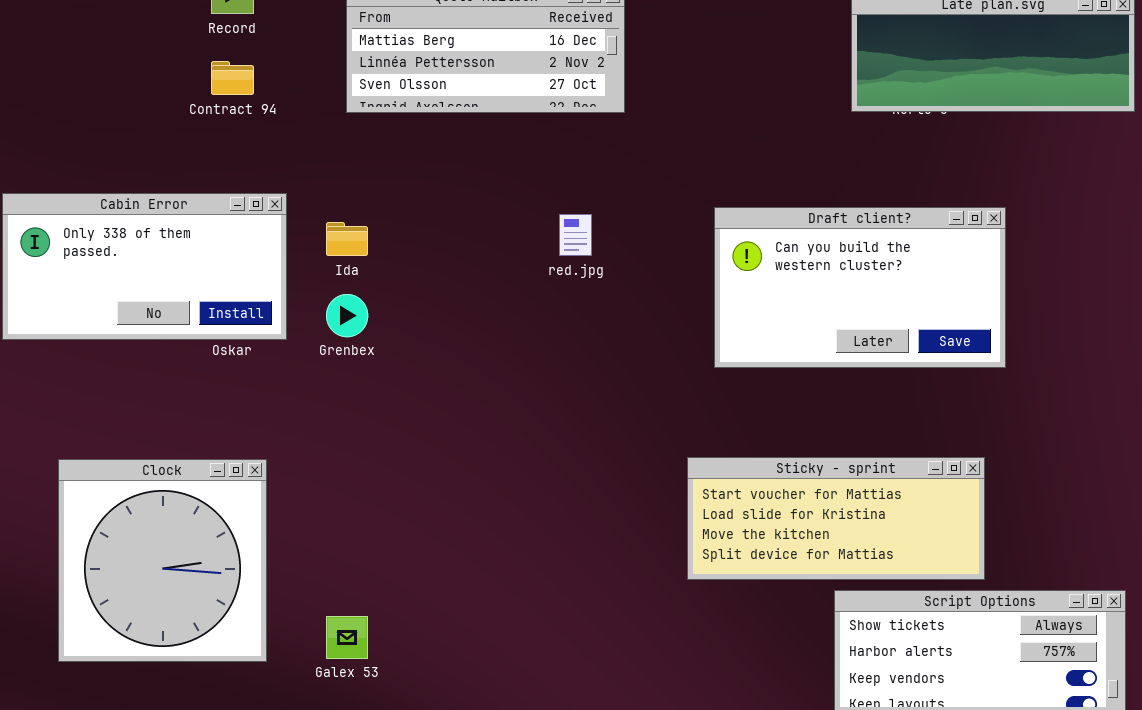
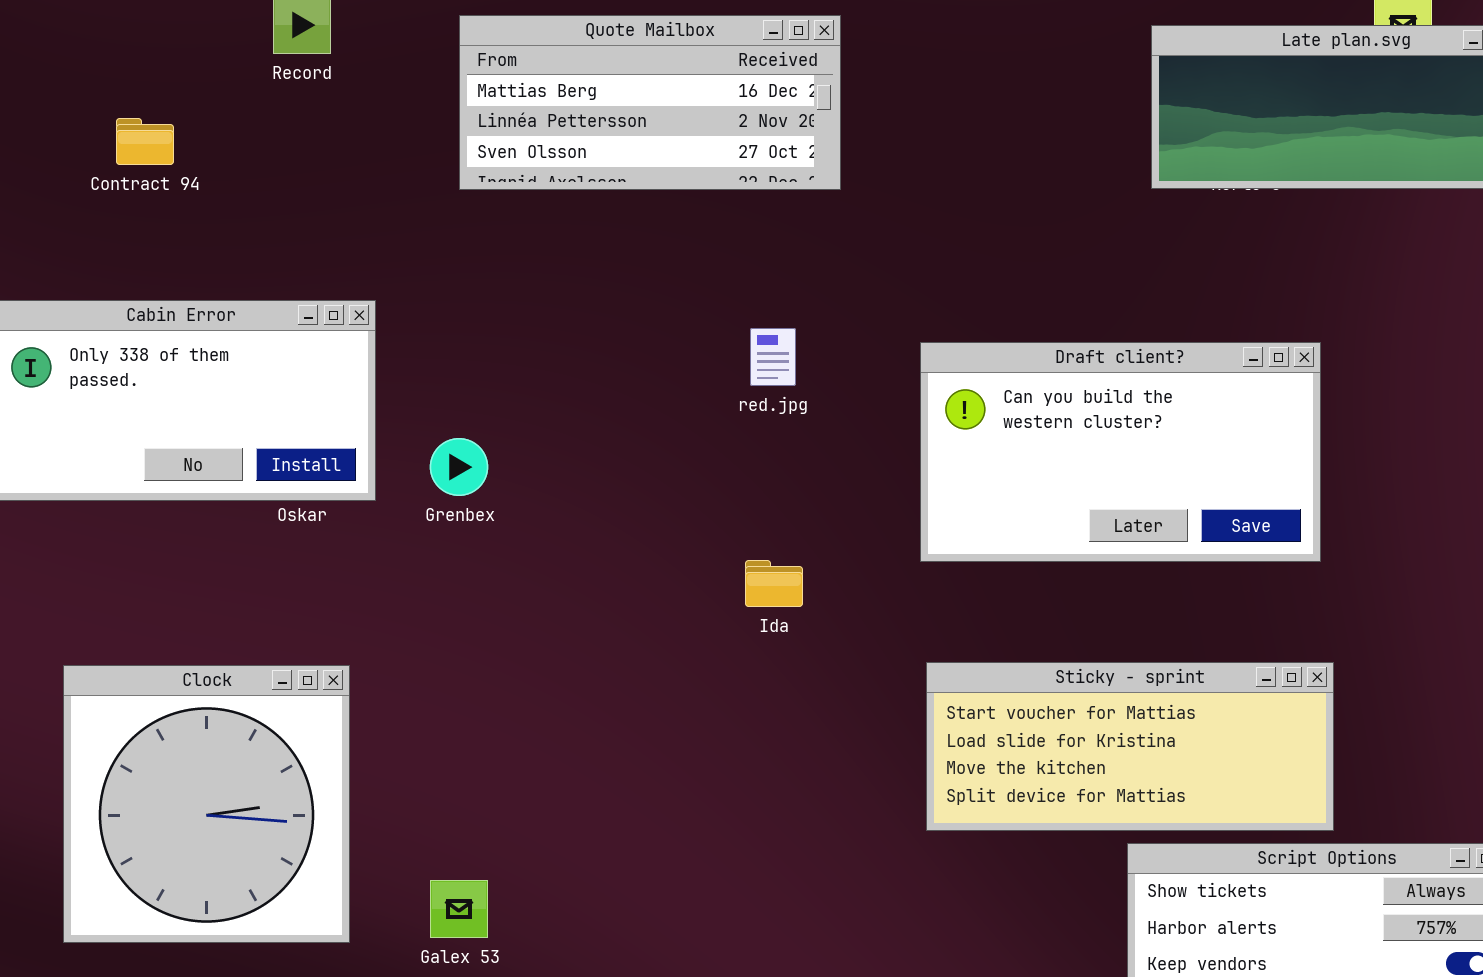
Contract 94: [211,61,254,95] -> [116,118,174,165], moved
Draft client?: [714,207,1006,368] -> [920,342,1321,562], moved
Ida: [326,222,368,256] -> [745,560,803,607], moved

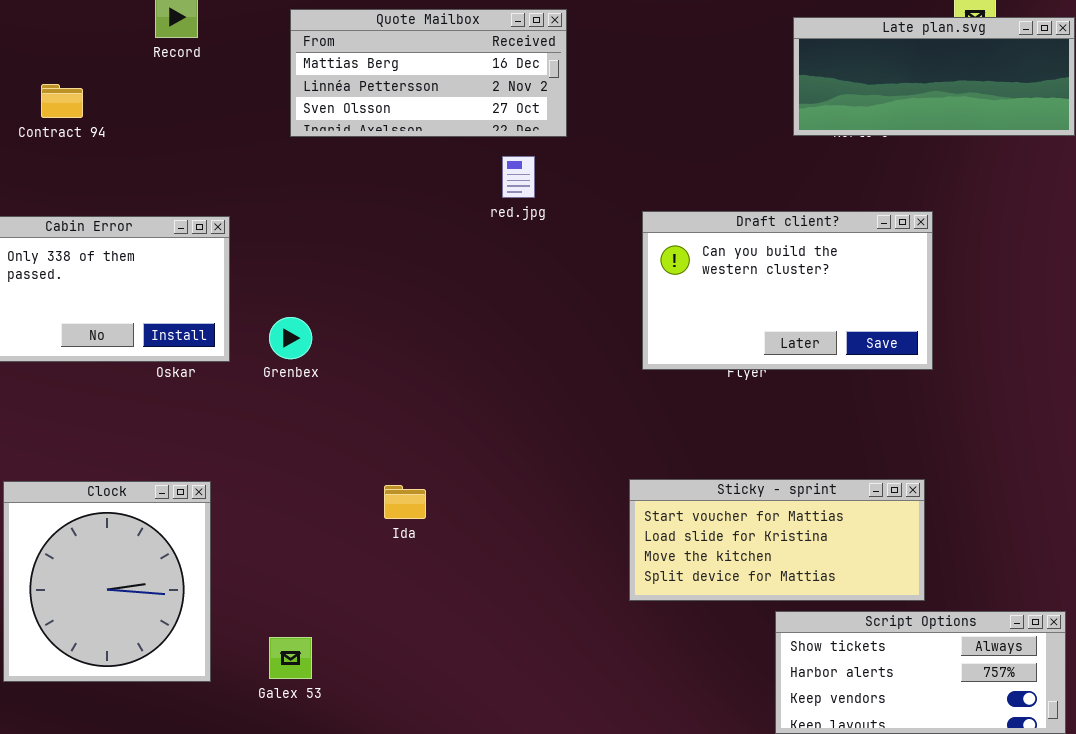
red.jpg: [750,328,796,386] -> [502,156,535,198], moved
Draft client?: [920,342,1321,562] -> [642,211,933,370], moved
Ida: [745,560,803,607] -> [384,485,426,519], moved

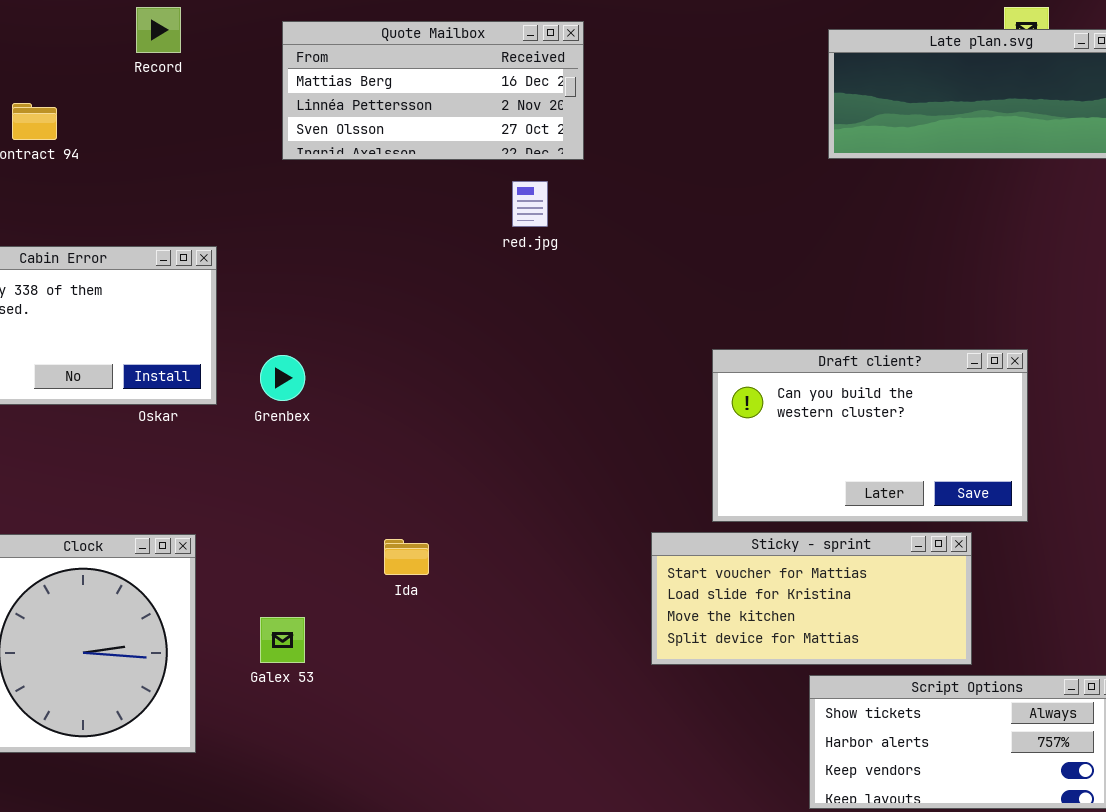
Draft client?: [642,211,933,370] -> [712,349,1028,522], moved
Galex 53: [269,637,312,679] -> [260,617,305,663], moved

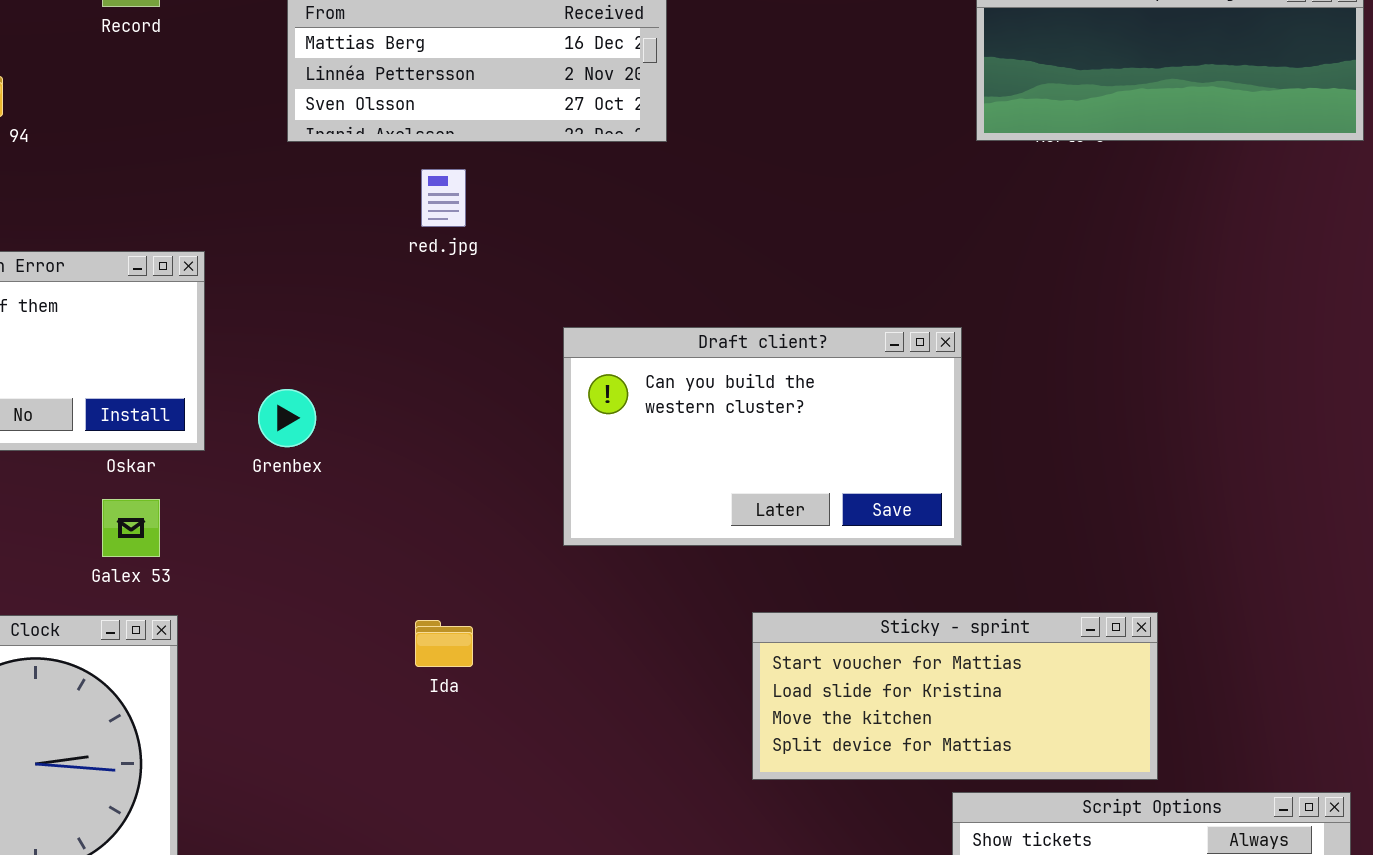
red.jpg: [512,181,548,227] -> [421,169,466,227], moved
Draft client?: [712,349,1028,522] -> [563,327,962,546], moved
Galex 53: [260,617,305,663] -> [102,499,160,557], moved

